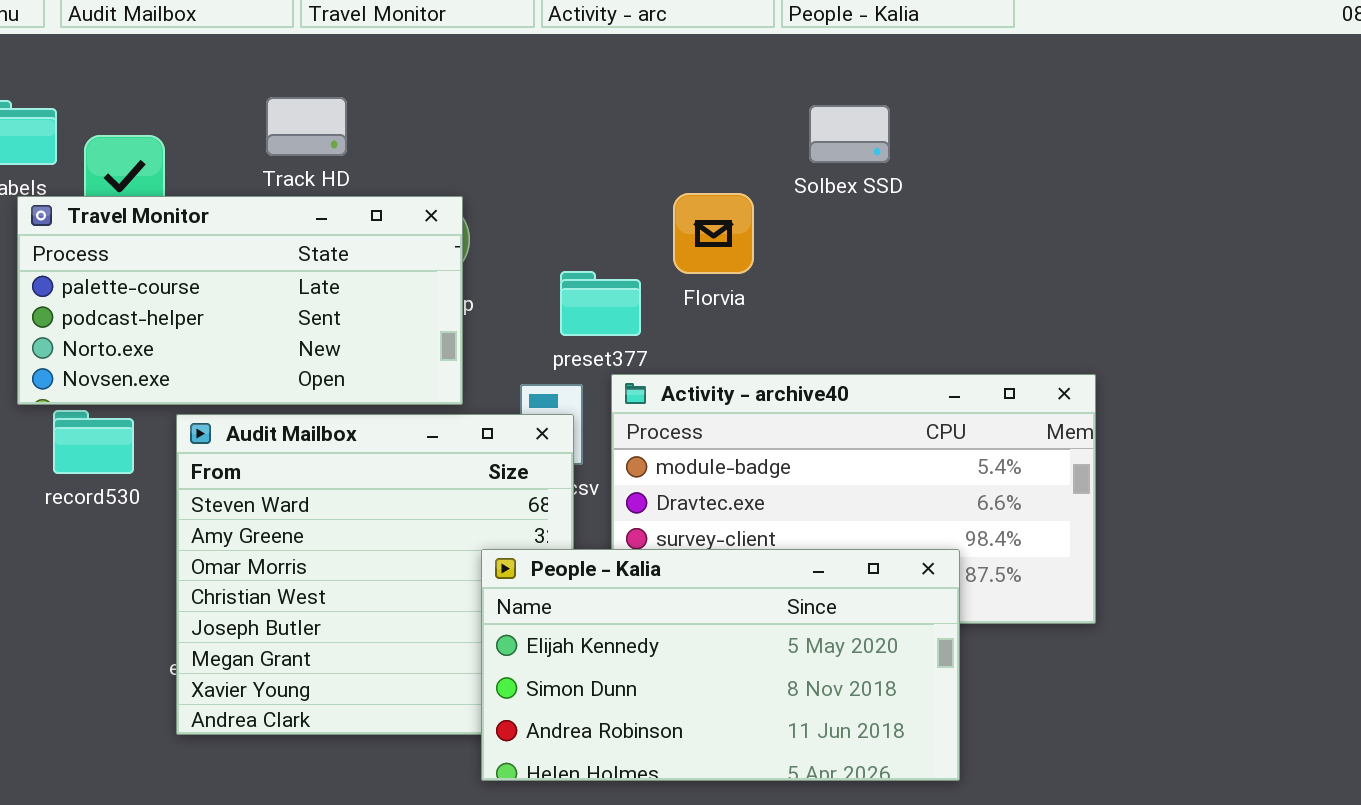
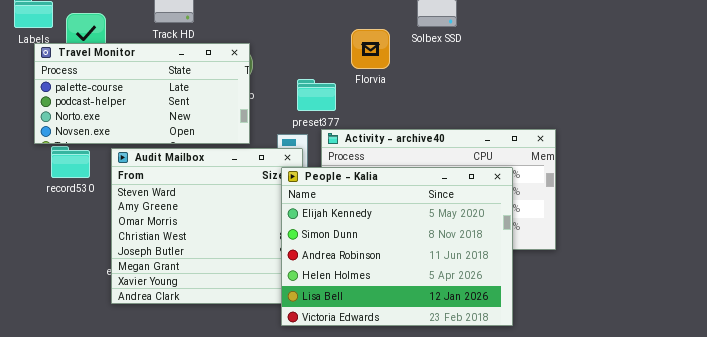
Florvia: [673,193,754,274] -> [351,29,390,69], moved
People - Kalia: [481,549,960,781] -> [281,167,513,326], moved, resized

